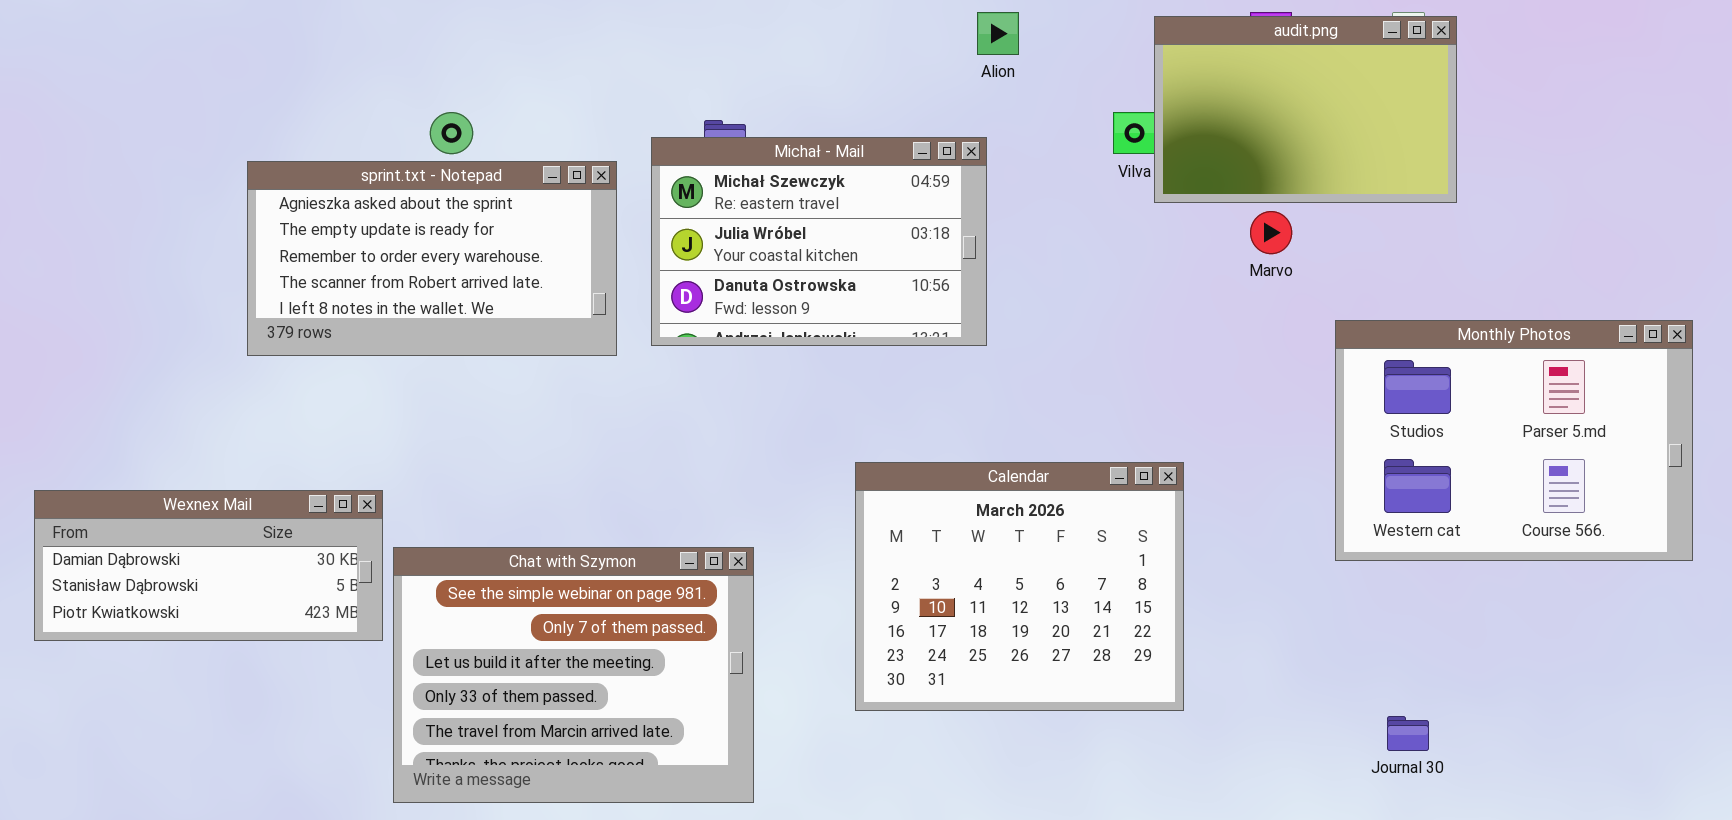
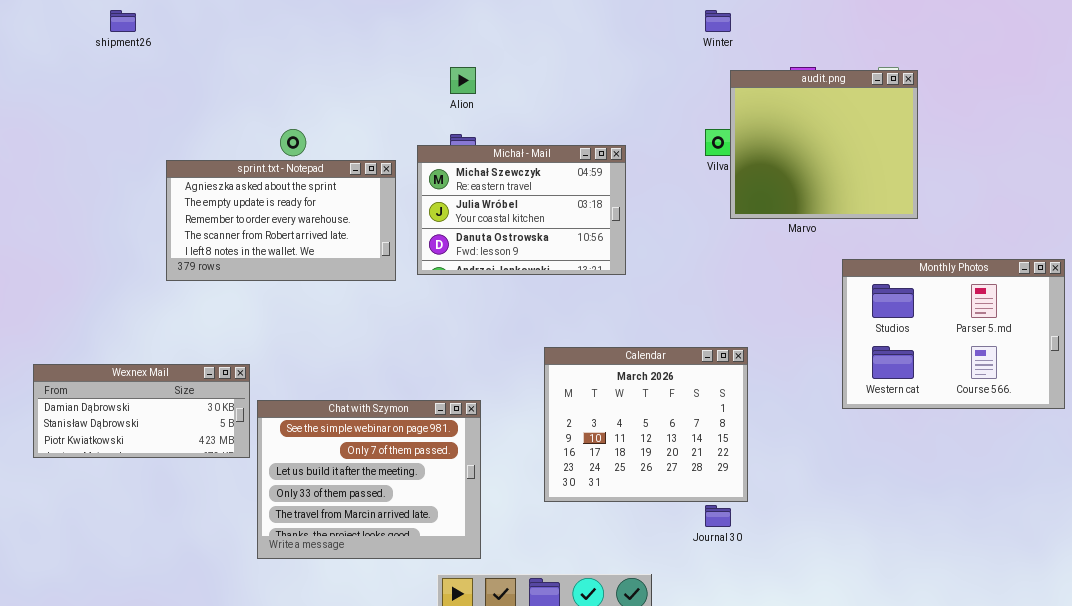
Alion: [977,12,1019,55] -> [450,67,476,94], moved
audit.png: [1154,16,1457,203] -> [730,70,918,219], resized
Journal 30: [1387,716,1429,751] -> [705,505,731,527], moved

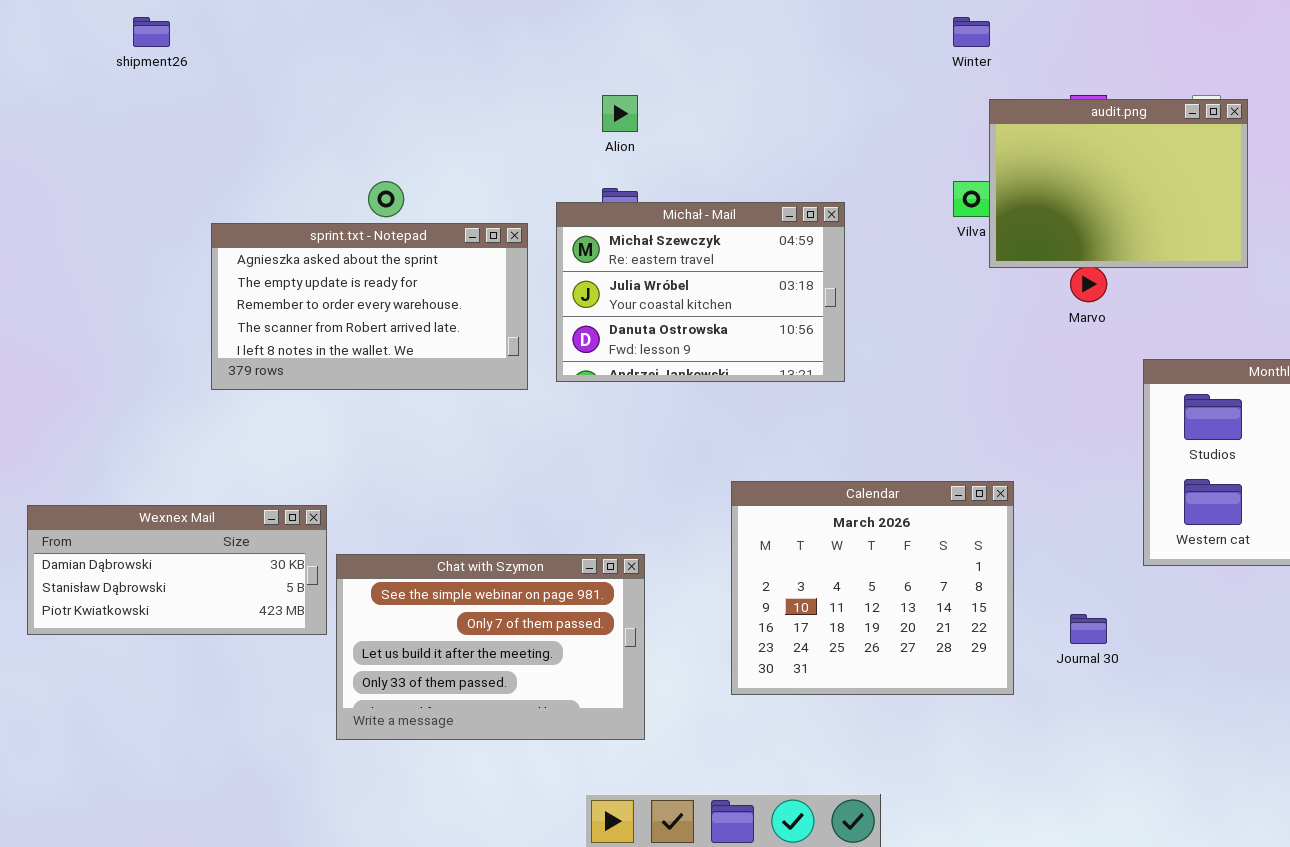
audit.png: [730,70,918,219] -> [989,99,1248,268], resized
Chat with Szymon: [257,400,481,559] -> [336,554,645,740], resized
Journal 30: [705,505,731,527] -> [1070,614,1107,644], moved

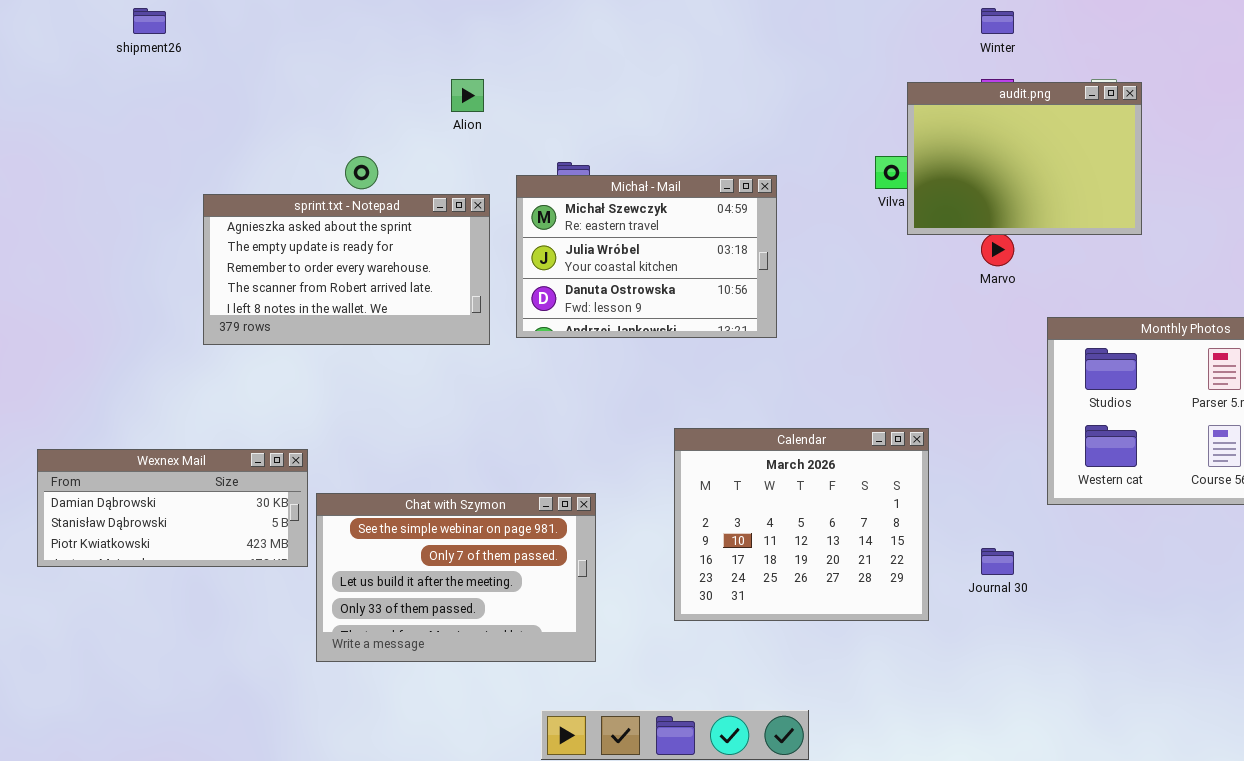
Winter: [953,17,990,47] -> [981,8,1014,34], moved
Alion: [602,95,638,132] -> [451,79,484,112], moved

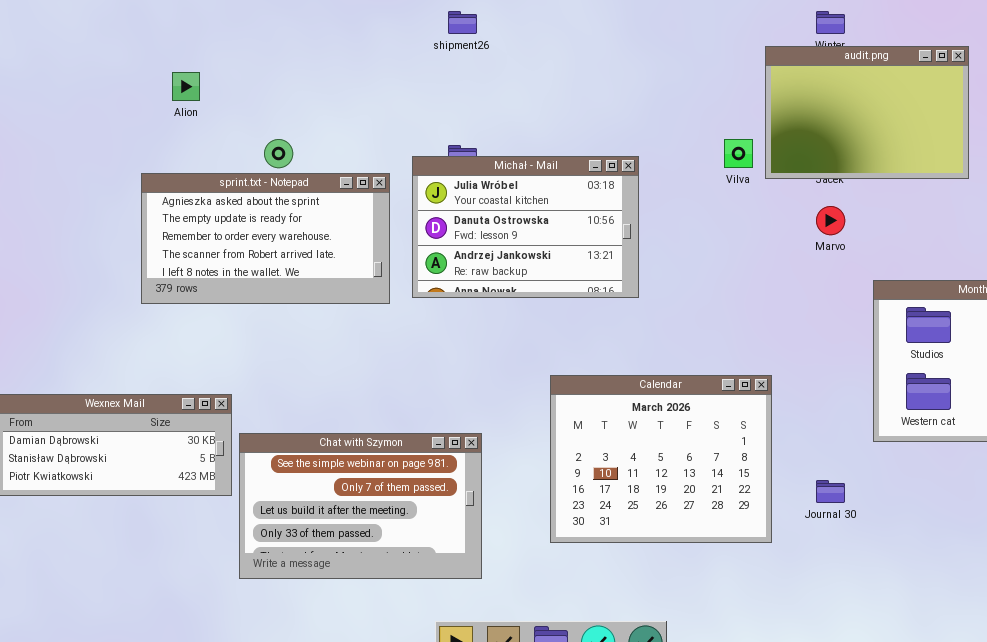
shipment26: [133,8,166,34] -> [448,11,477,34], moved
Alion: [451,79,484,112] -> [172,72,200,101], moved
audit.png: [907,82,1142,235] -> [765,46,969,179], moved
Michał - Mail: [516,175,777,338] -> [412,156,639,298], scrolled down 1 row

